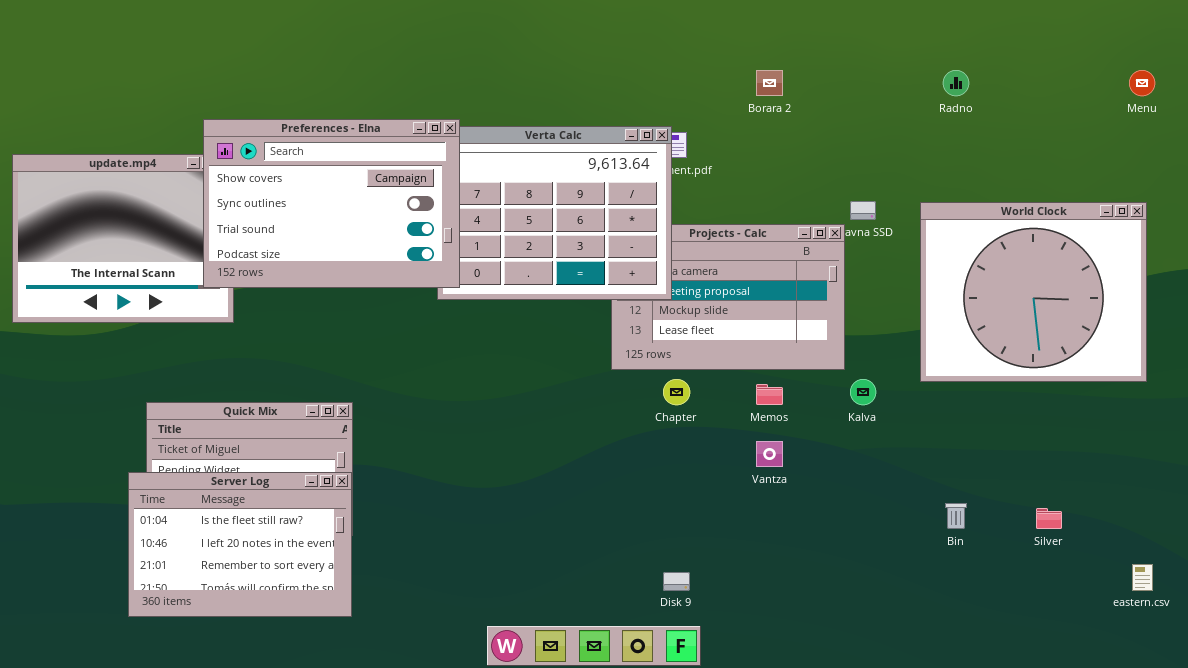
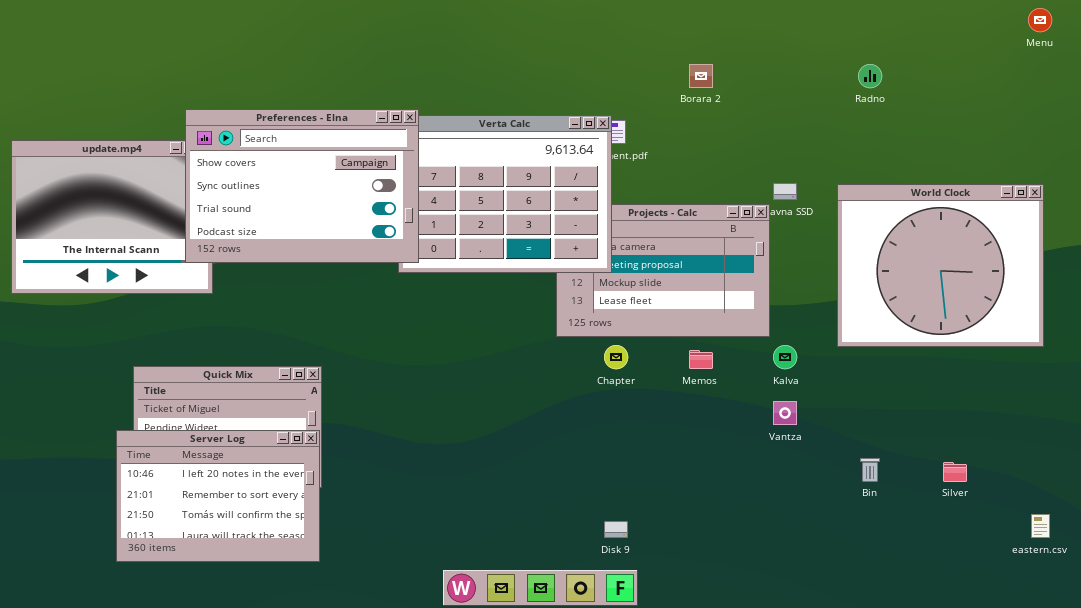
Menu: [1129,70,1155,96] -> [1028,8,1052,32], moved
Vantza: [756,441,783,467] -> [773,401,797,425], moved
Server Log: [128,472,352,617] -> [116,430,320,562], scrolled down 1 row

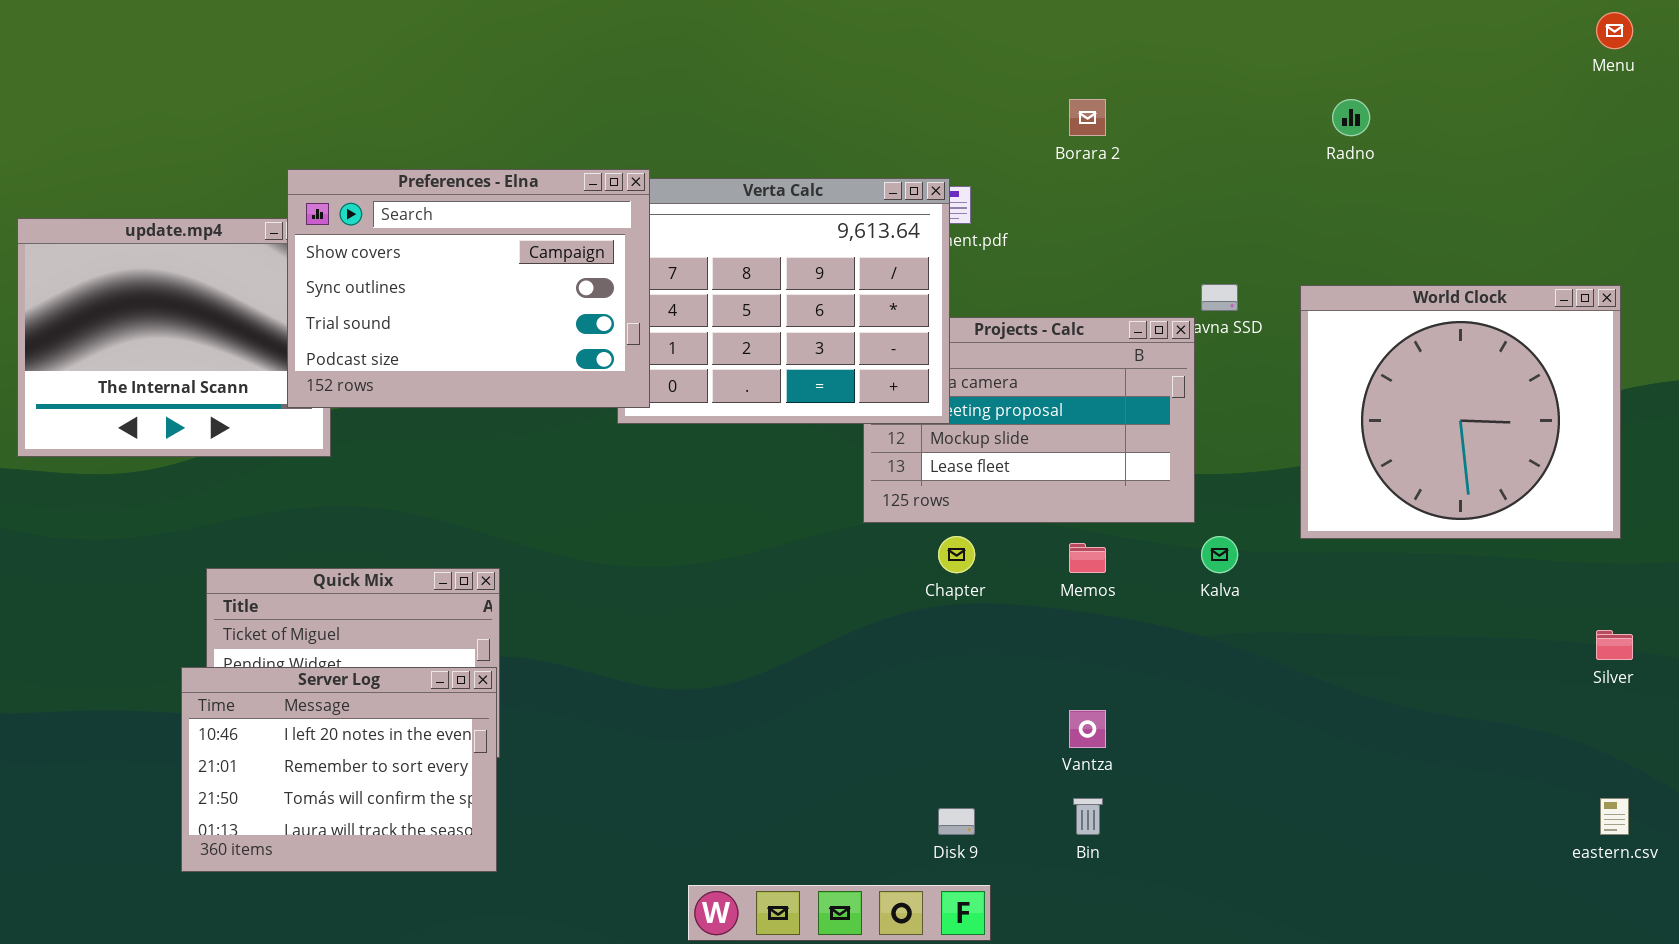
Vantza: [773,401,797,425] -> [1069,710,1106,748], moved
Bin: [860,458,880,482] -> [1073,798,1103,835], moved
Silver: [943,462,967,482] -> [1596,630,1633,660], moved

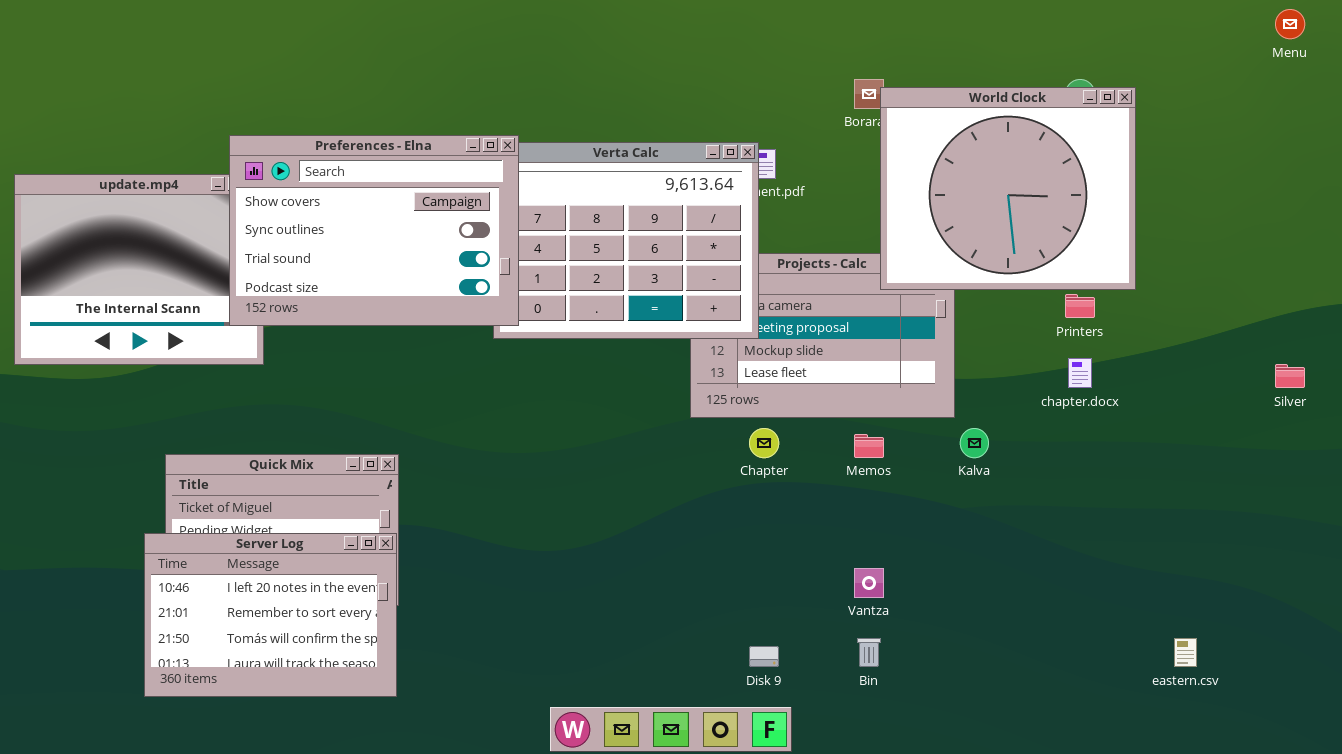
World Clock: [1300,285,1621,539] -> [880,87,1136,290], moved
Silver: [1596,630,1633,660] -> [1275,364,1305,388], moved
eastern.csv: [1600,798,1629,835] -> [1174,638,1197,667], moved

